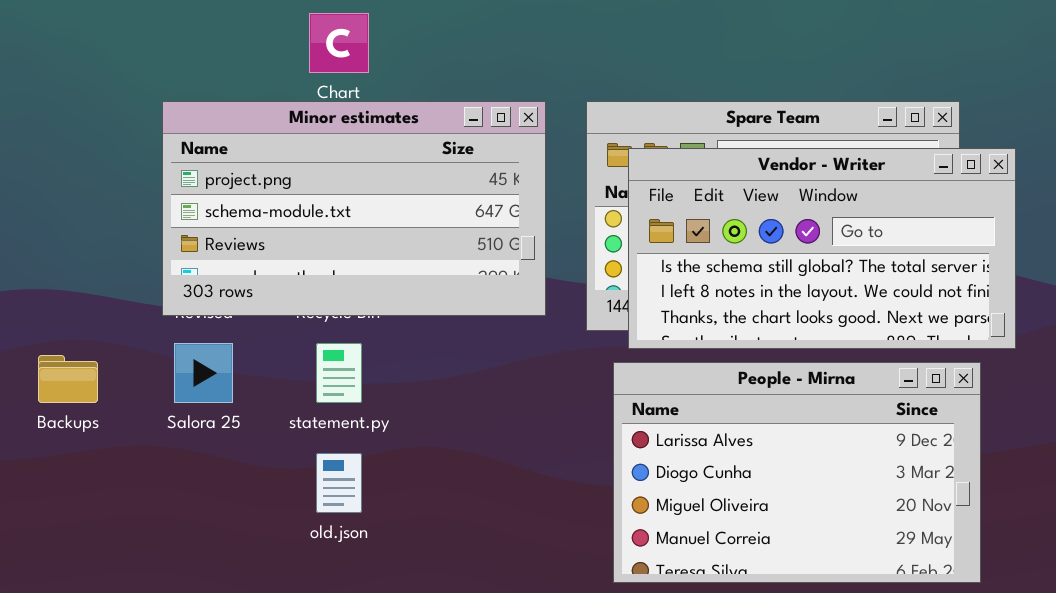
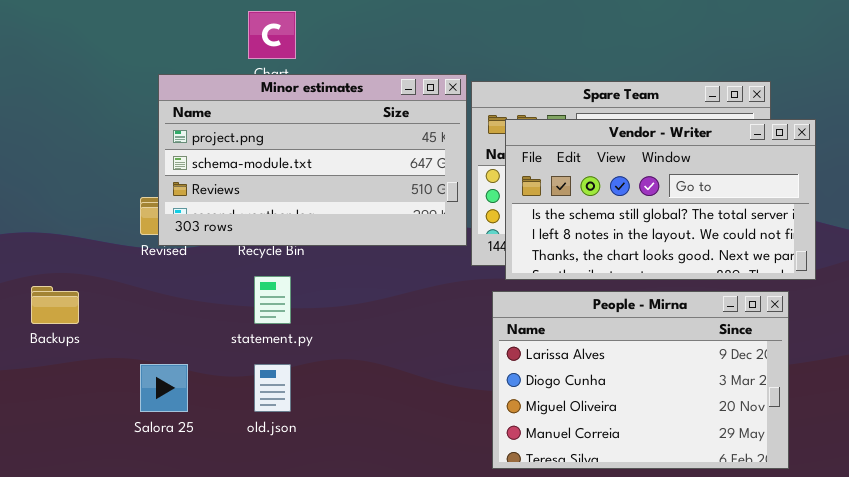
Minor estimates: [162,101,546,316] -> [158,74,467,246], moved
Salora 25: [174,343,233,403] -> [140,364,188,412], moved

